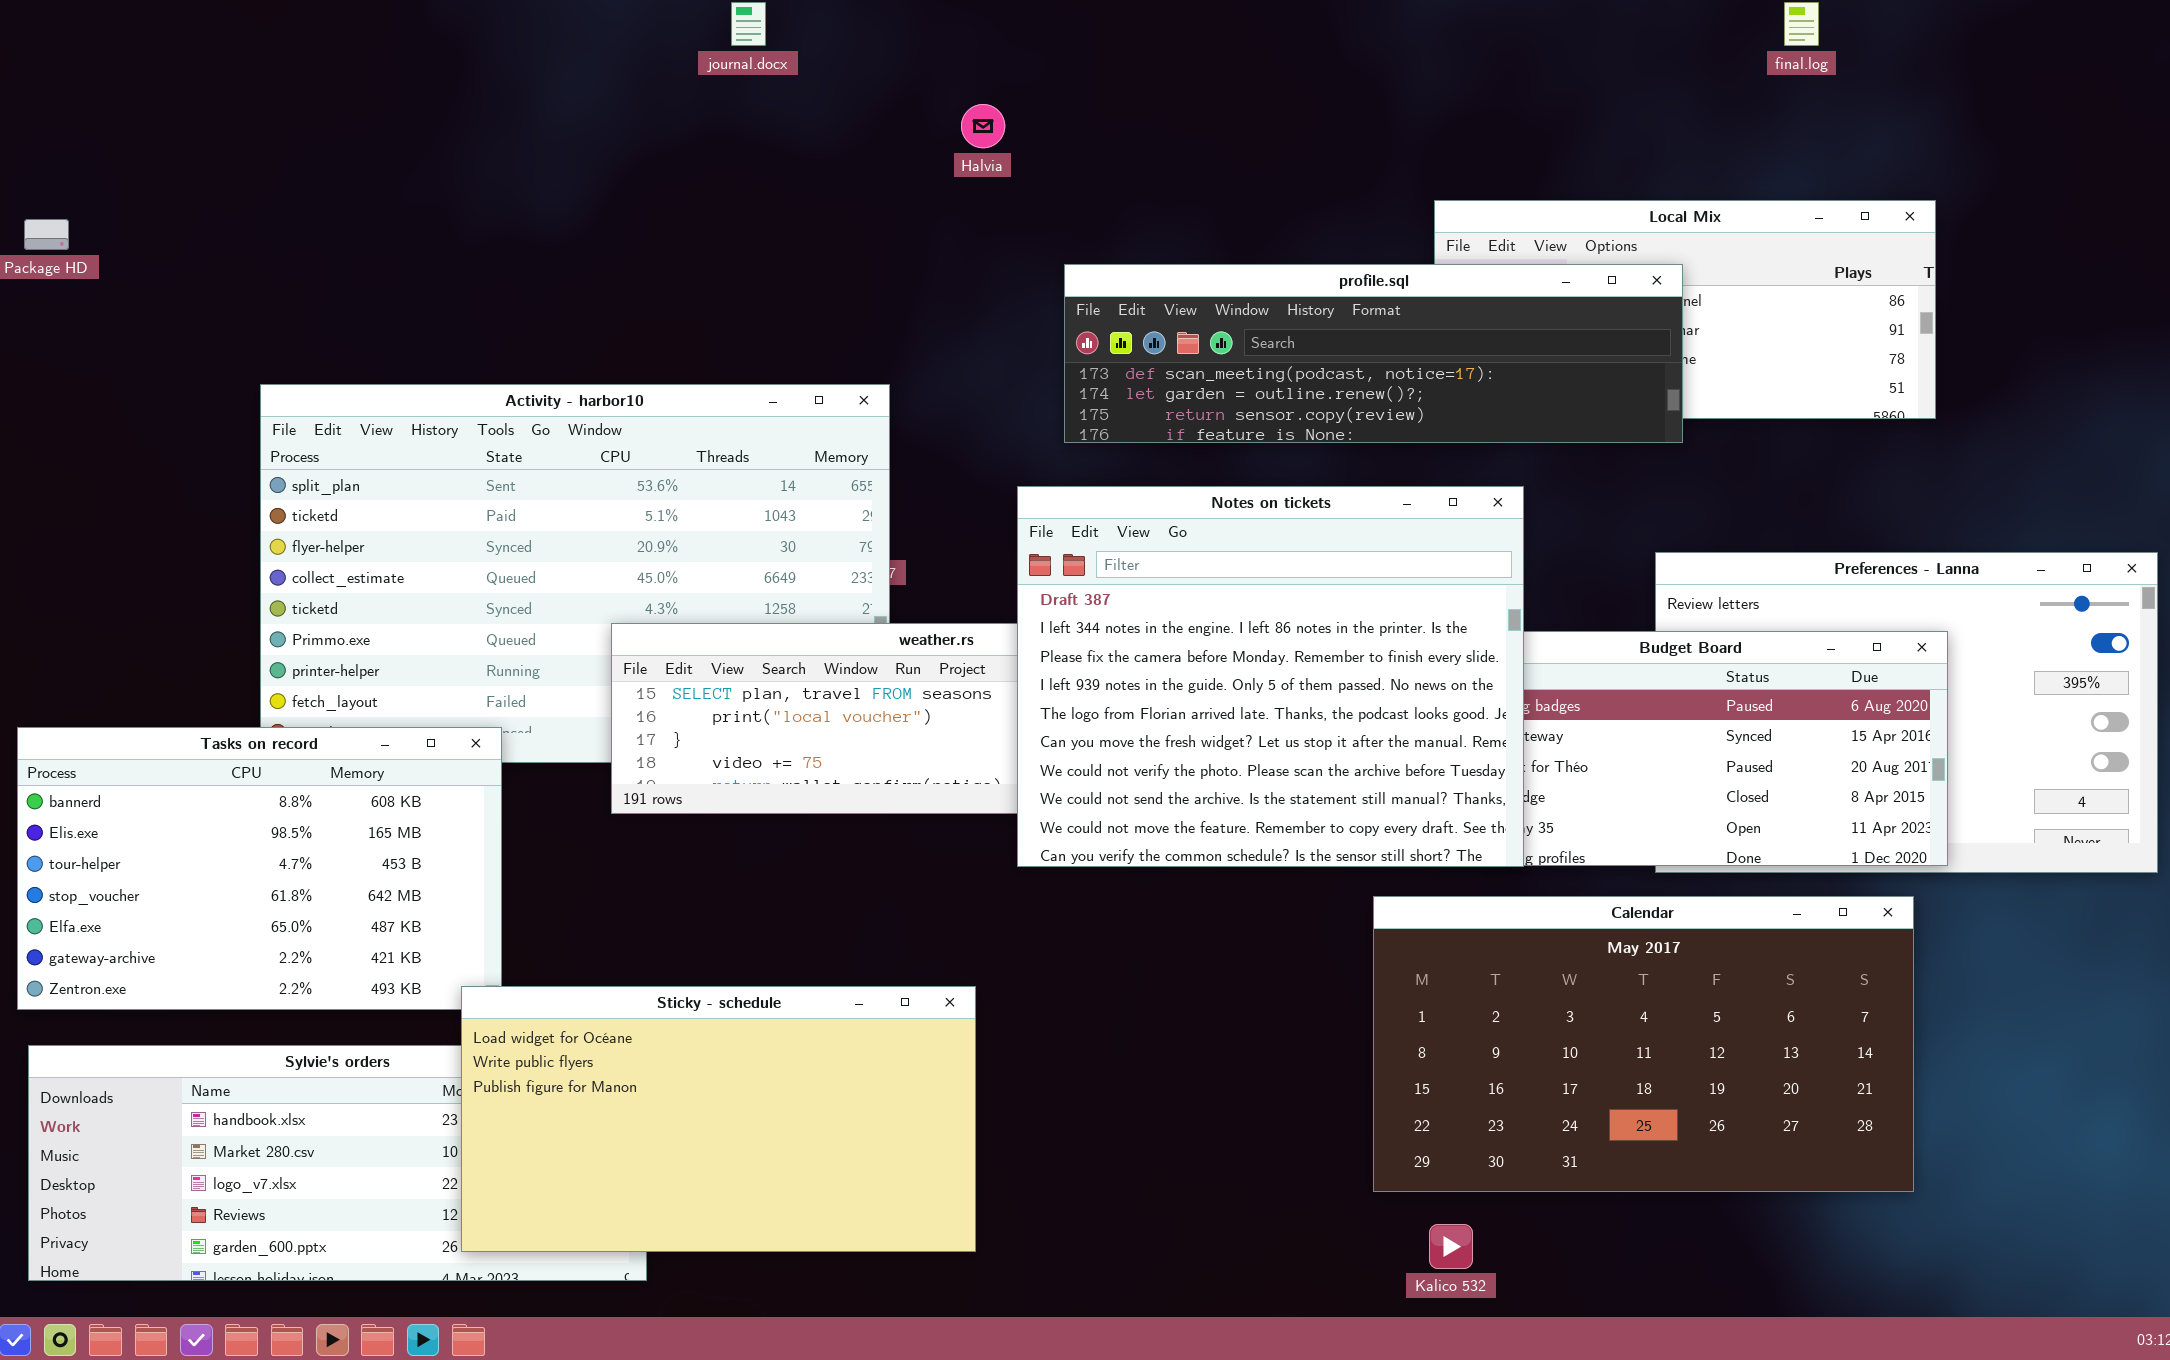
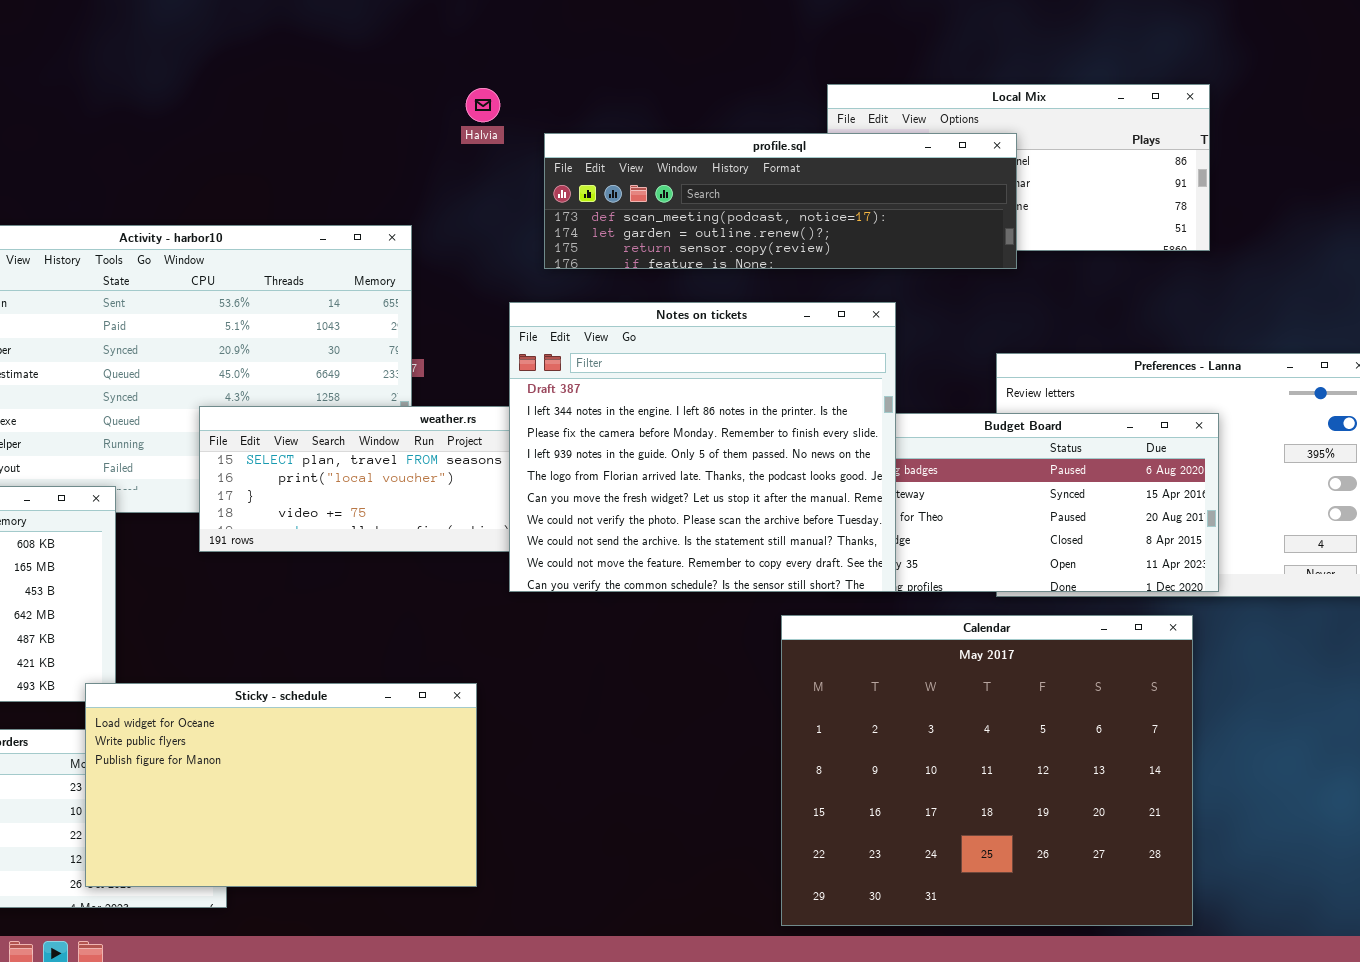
Halvia: [961,104,1005,148] -> [466,88,500,122], moved
Calendar: [1373,896,1914,1192] -> [781,615,1193,926], resized

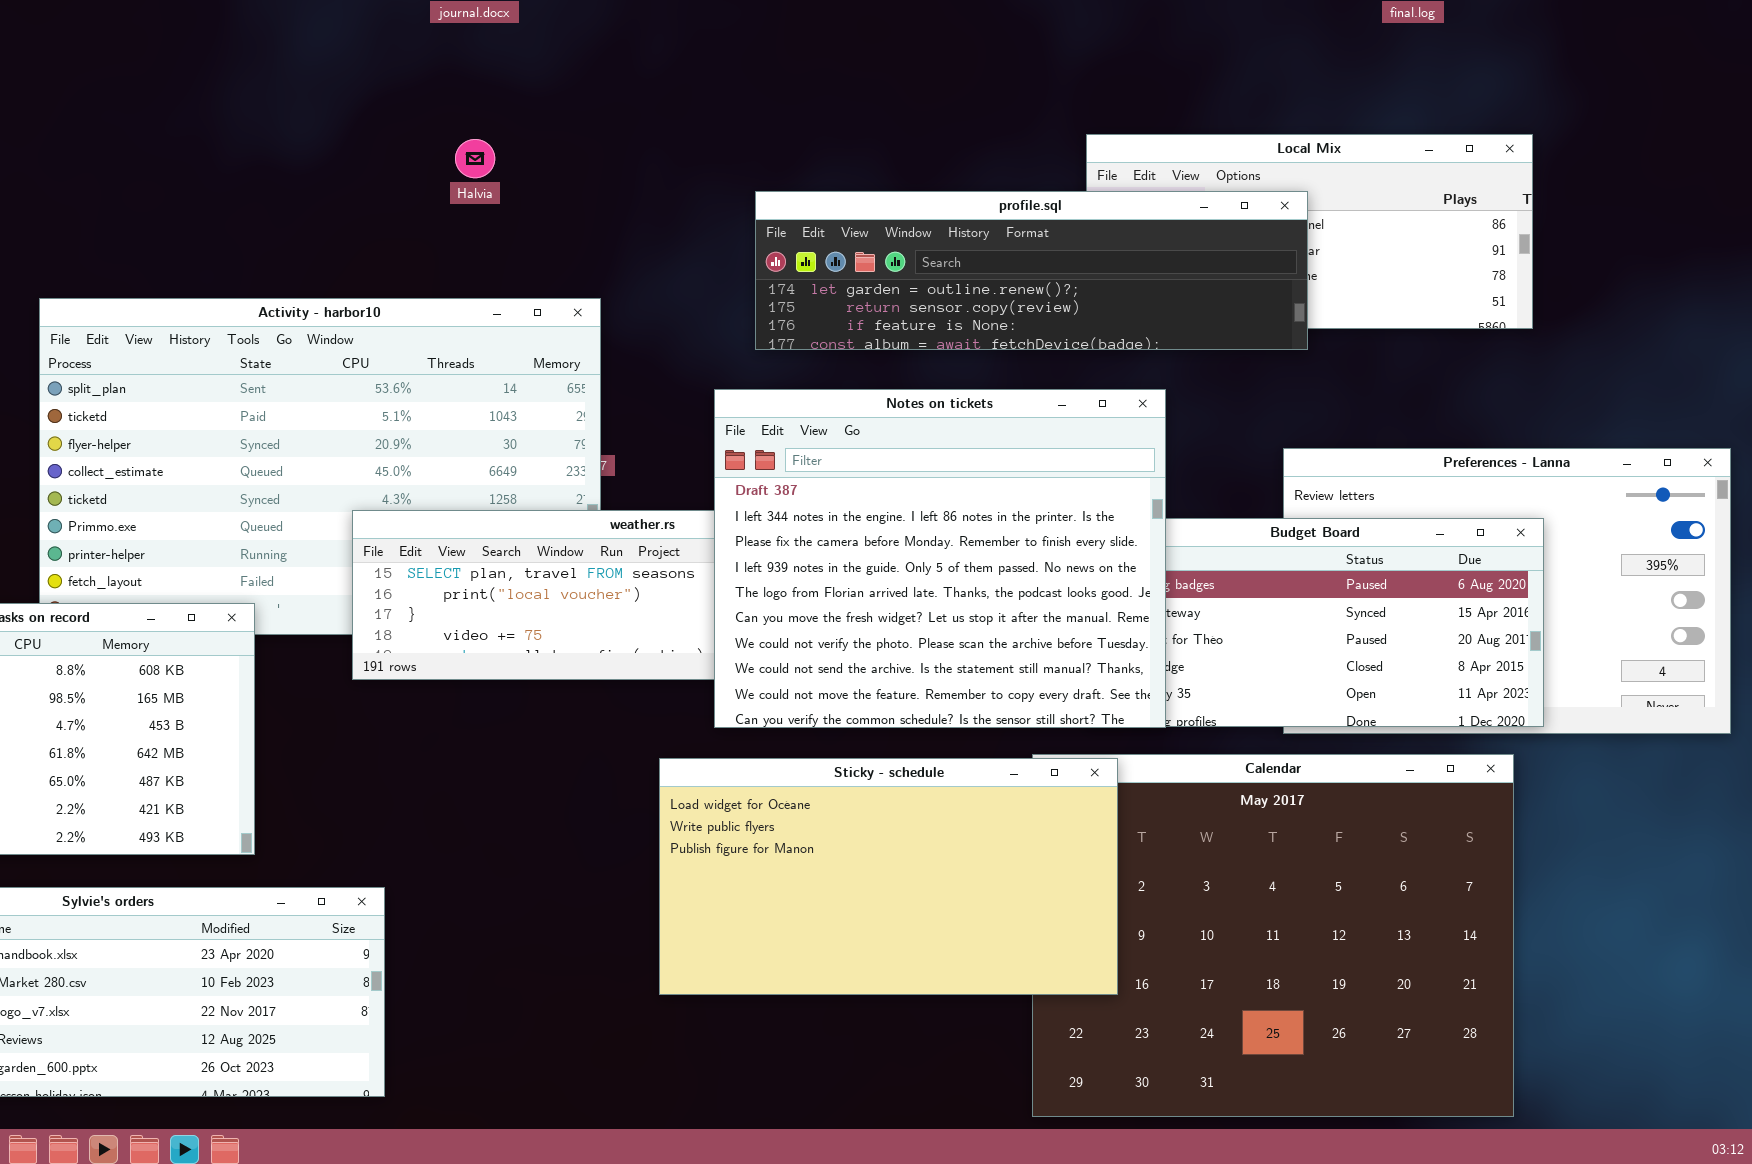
Halvia: [466,88,500,122] -> [455,139,495,178], moved
profile.sql: [544,133,1017,269] -> [755,191,1308,350], scrolled down 1 row
Sticky - schedule: [85,683,477,887] -> [659,758,1118,995], moved

